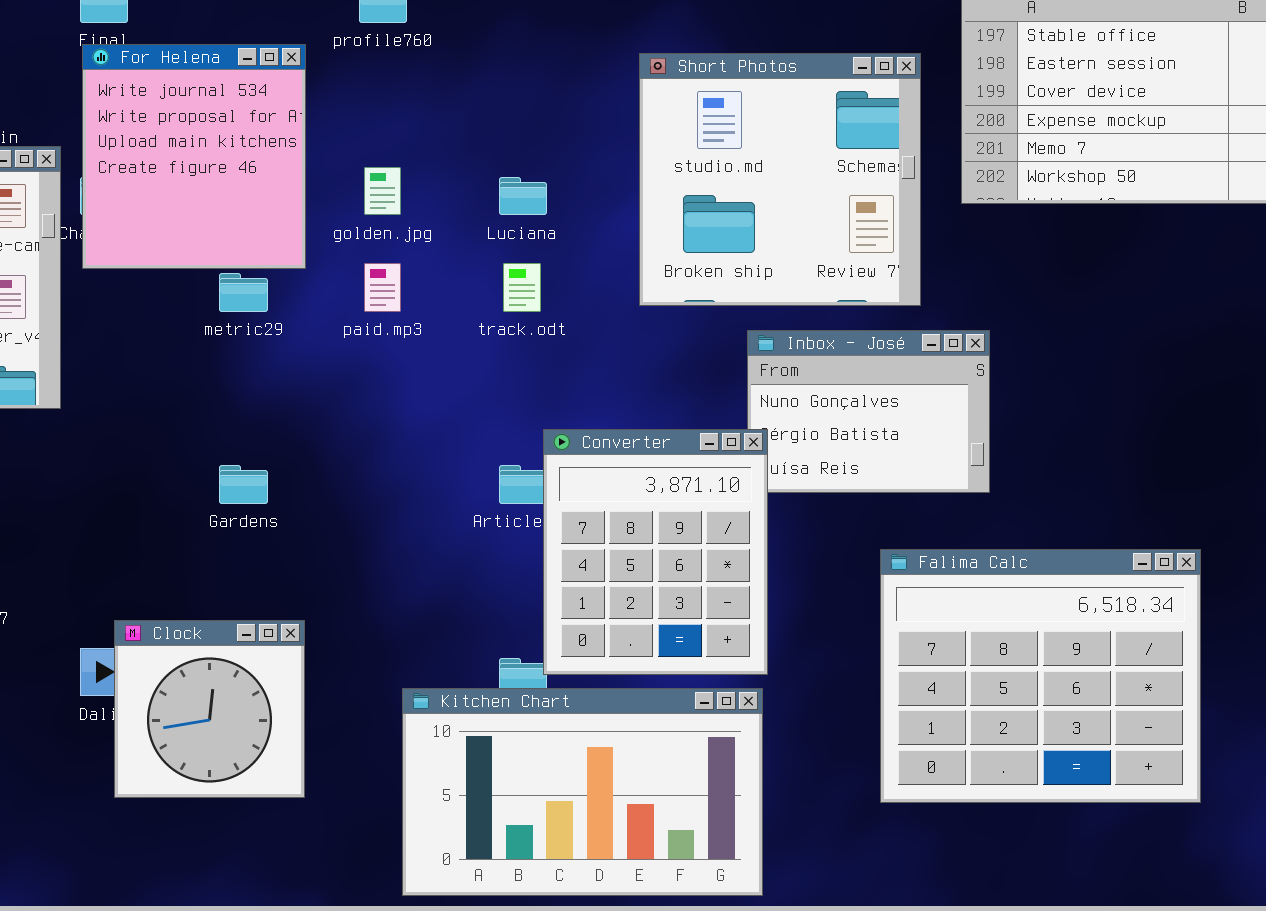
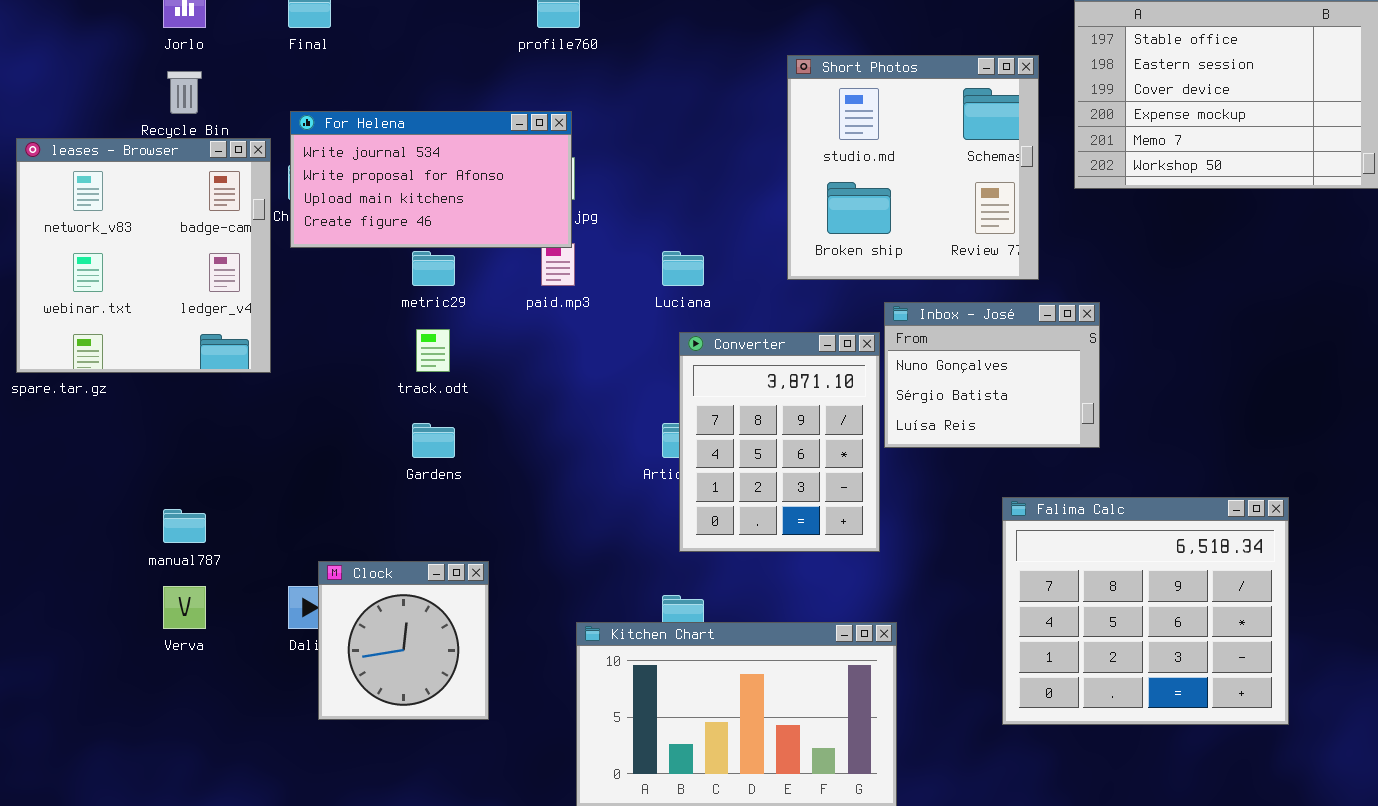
For Helena: [82,44,306,269] -> [290,111,572,248], resized
Luciana: [499,177,547,215] -> [662,251,704,286], moved
track.odt: [503,263,541,312] -> [416,329,450,372], moved
Converter: [543,429,768,675] -> [679,332,880,552], moved

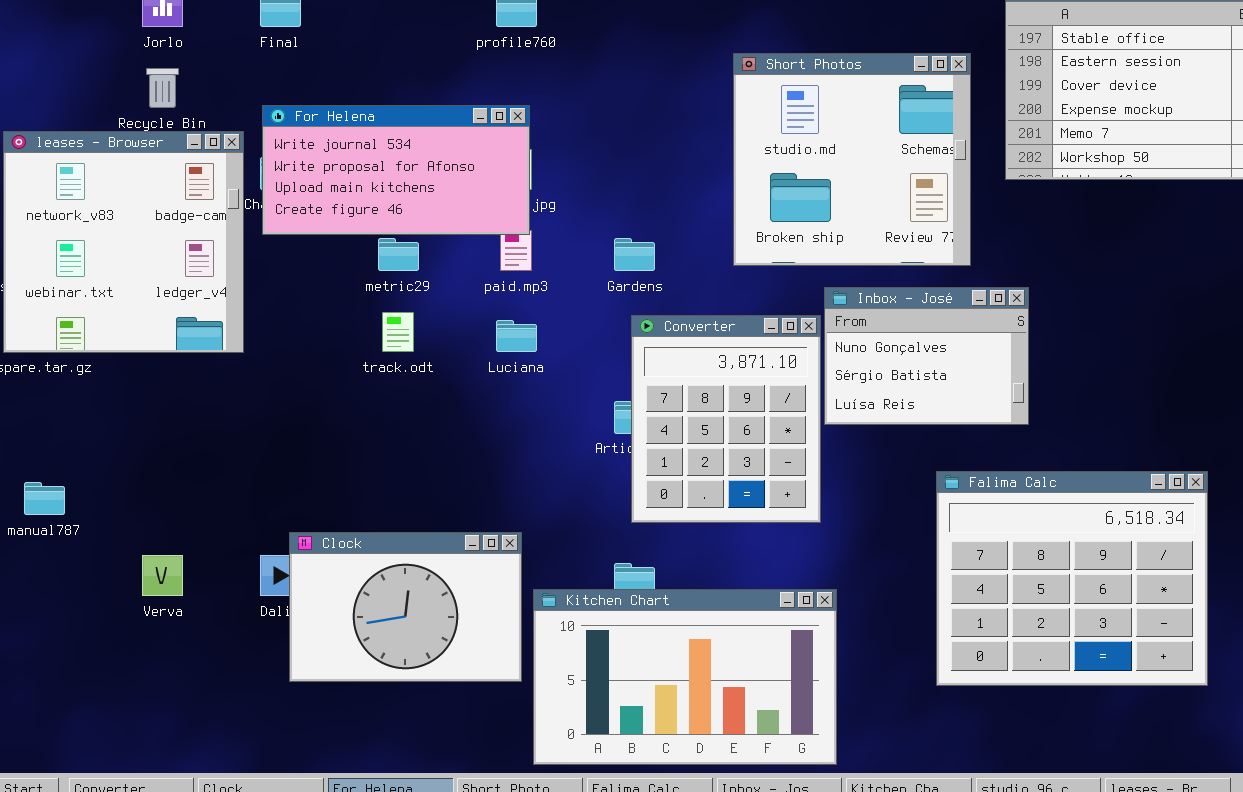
Luciana: [662,251,704,286] -> [496,320,537,352], moved
Gardens: [412,423,455,458] -> [614,238,655,271], moved
manual787: [163,509,206,543] -> [24,482,65,515], moved
Clock: [318,561,489,720] -> [289,532,522,682], resized

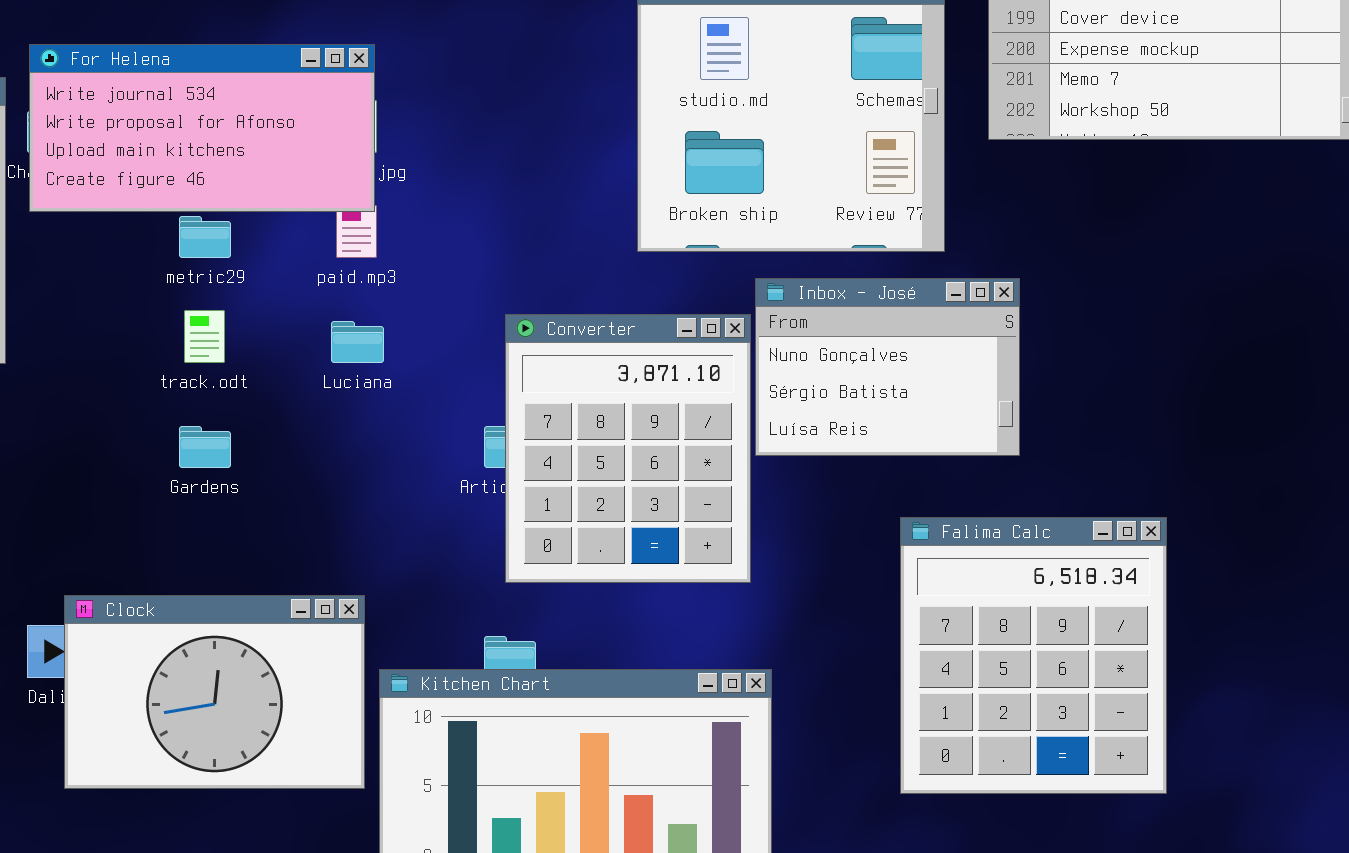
Gardens: [614,238,655,271] -> [179,426,231,468], moved
Falima Calc: [936,471,1208,686] -> [900,517,1167,794], resized

